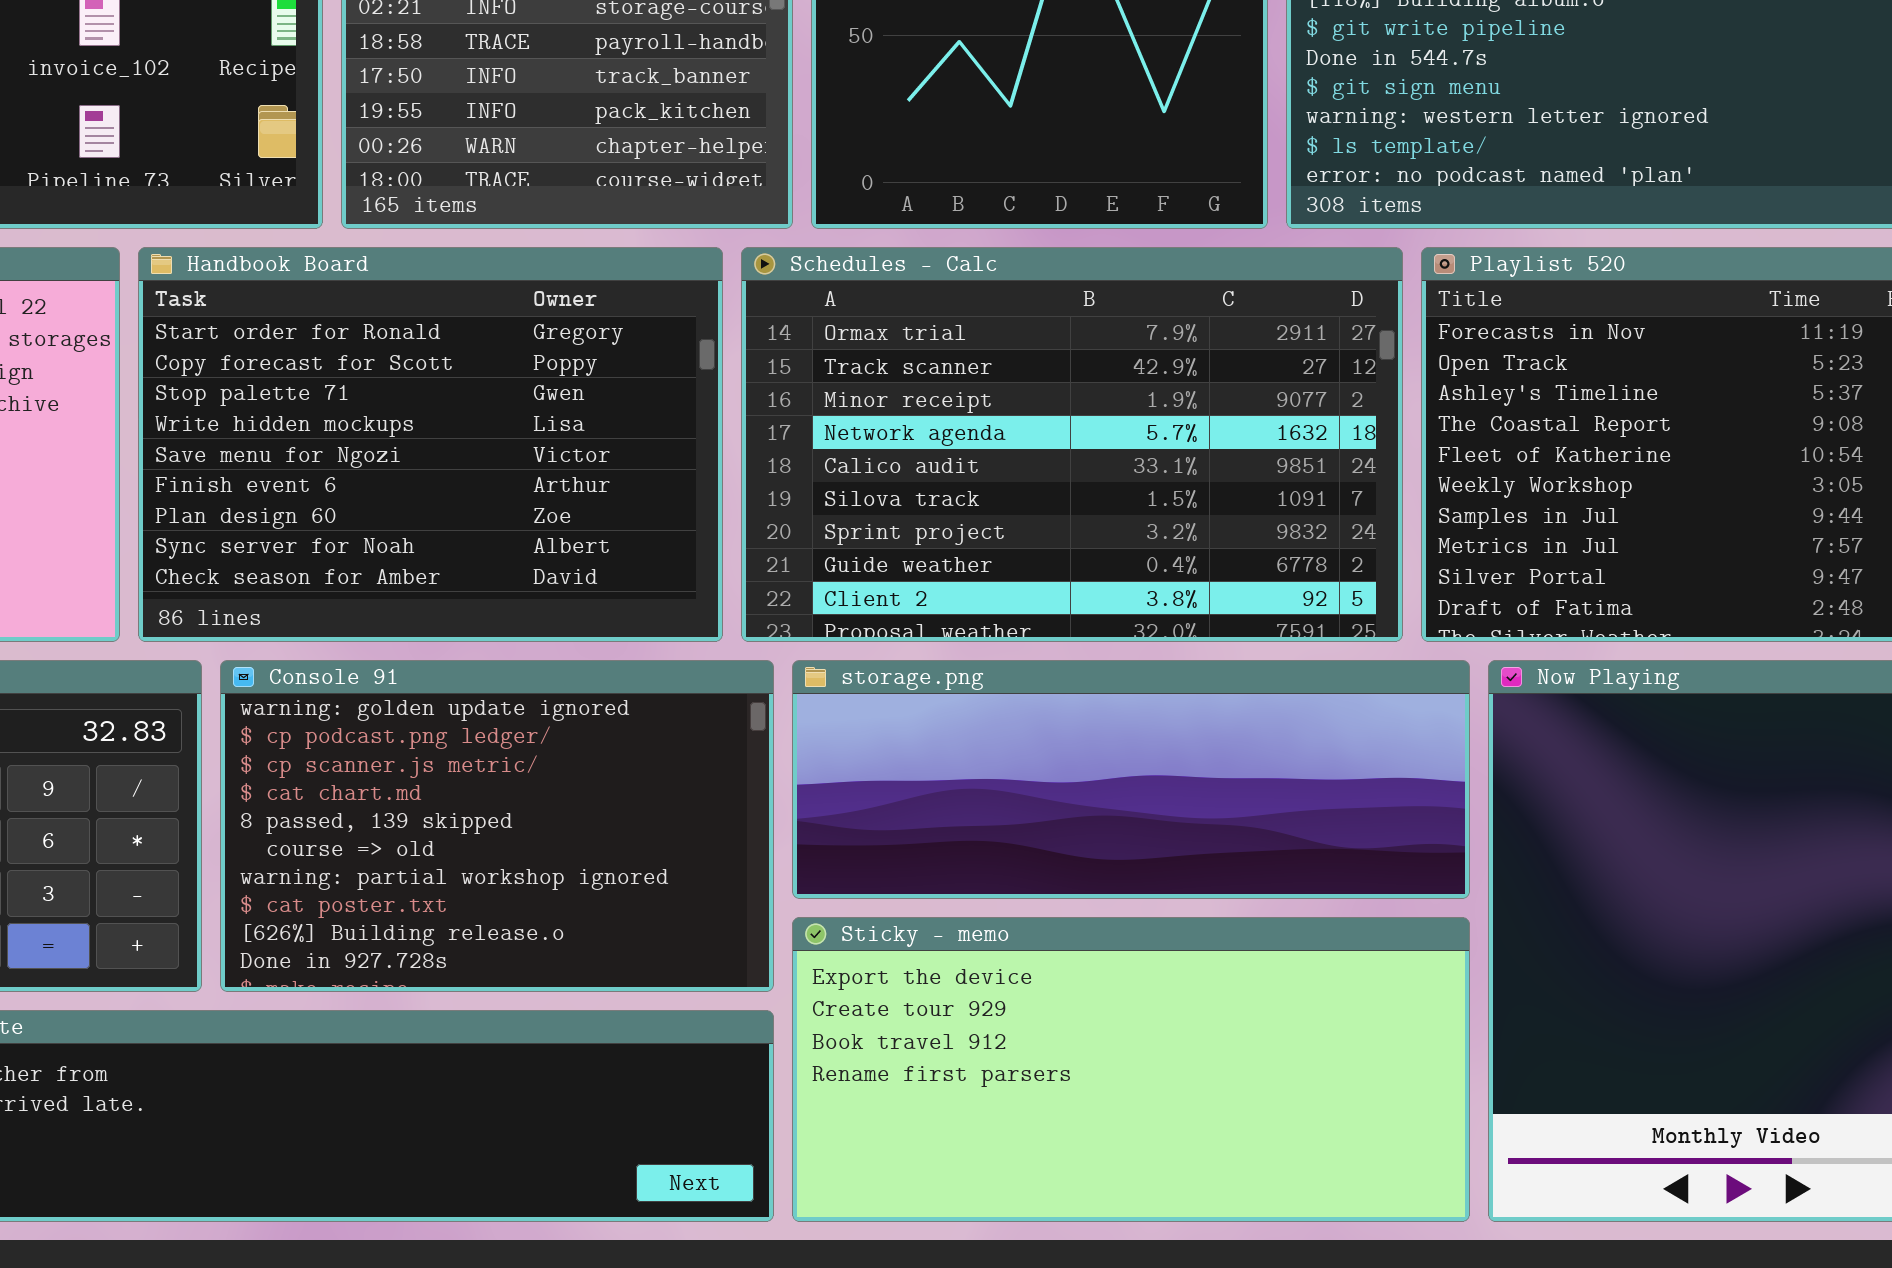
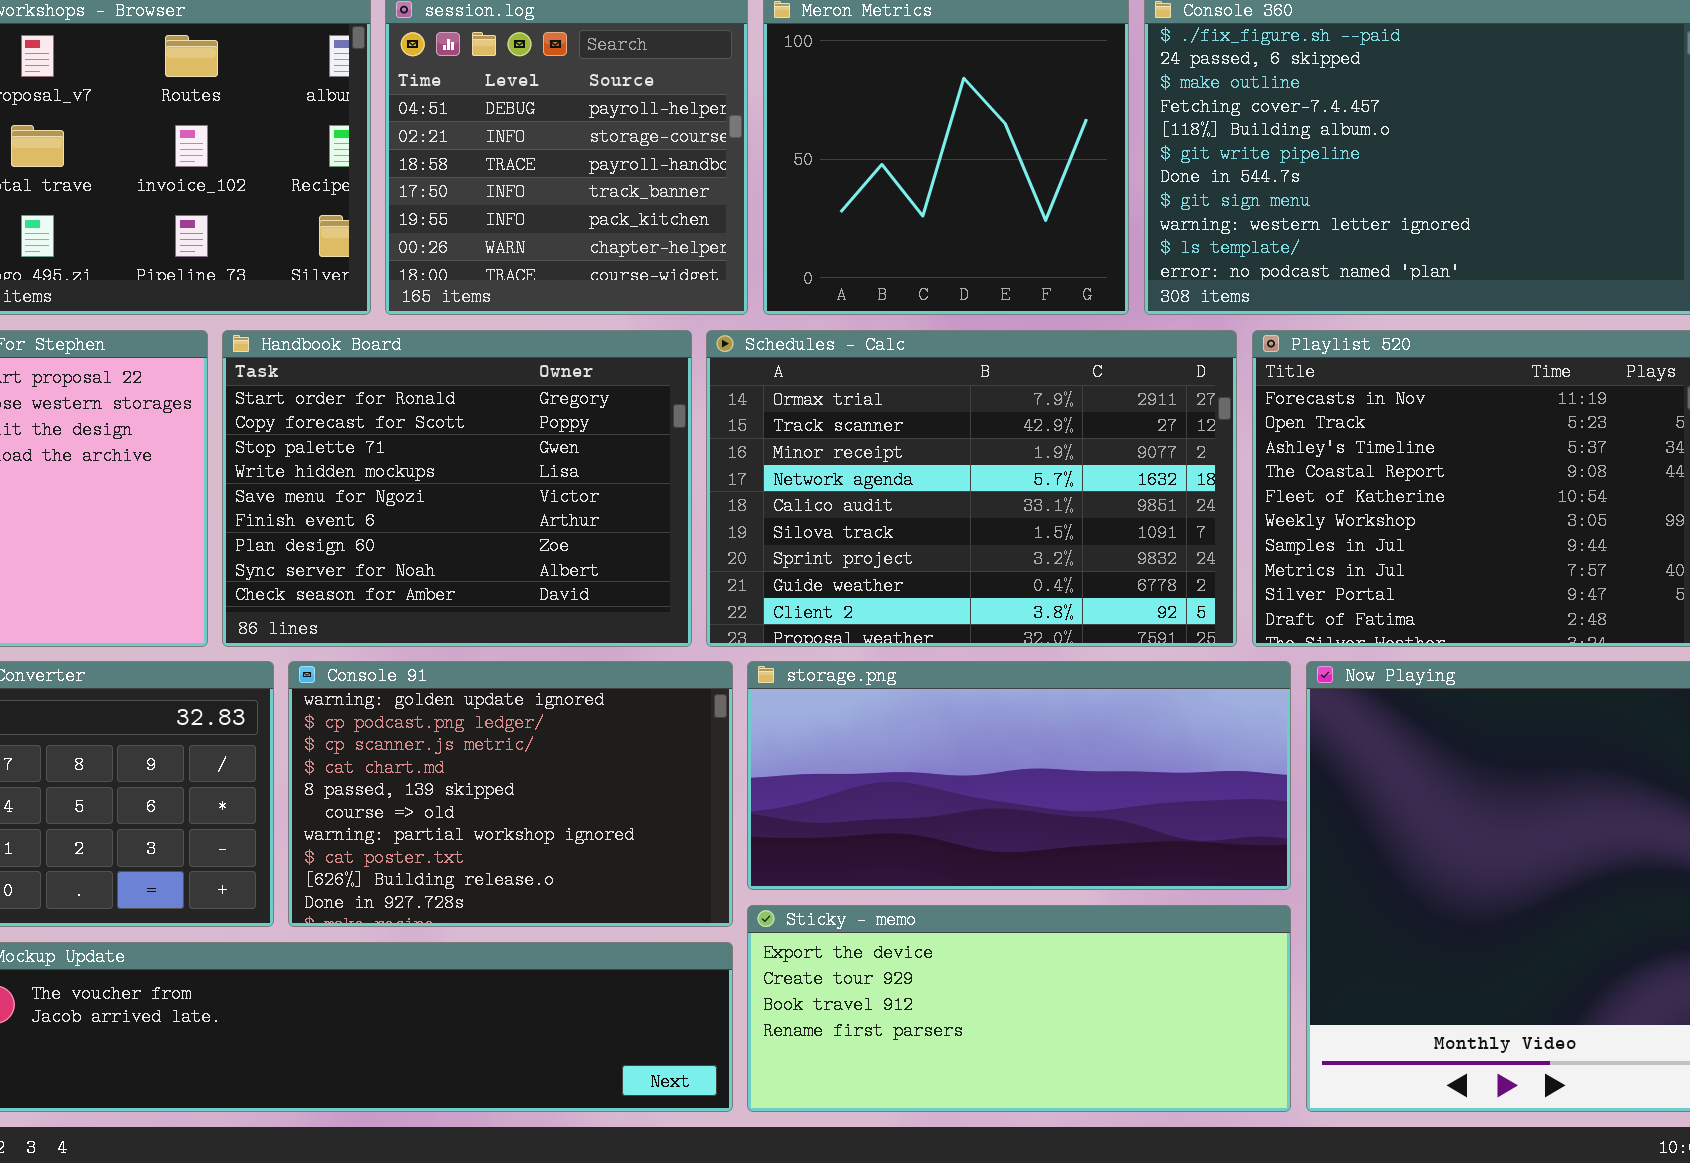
storage.png: [792,660,1470,899] -> [747,661,1291,890], resized
Sticky - memo: [792,917,1470,1222] -> [747,905,1291,1112], resized

